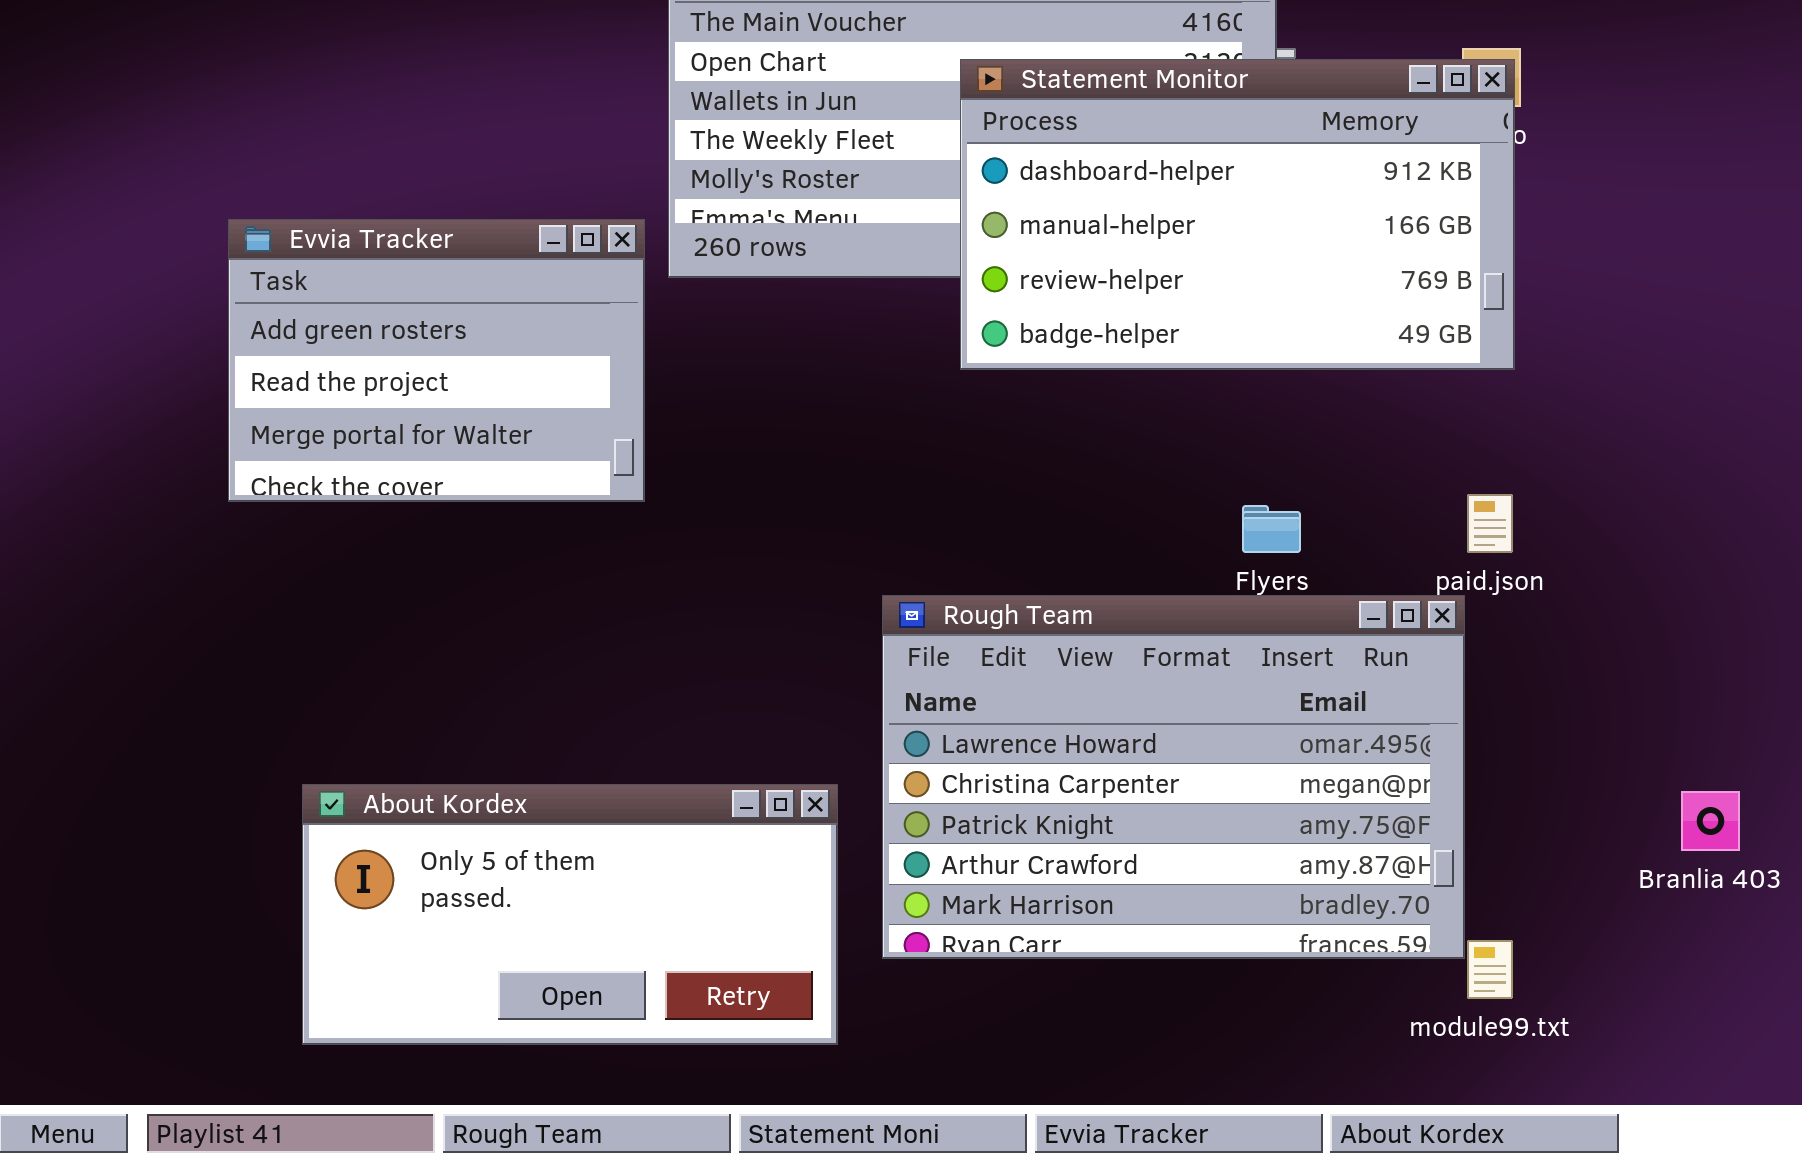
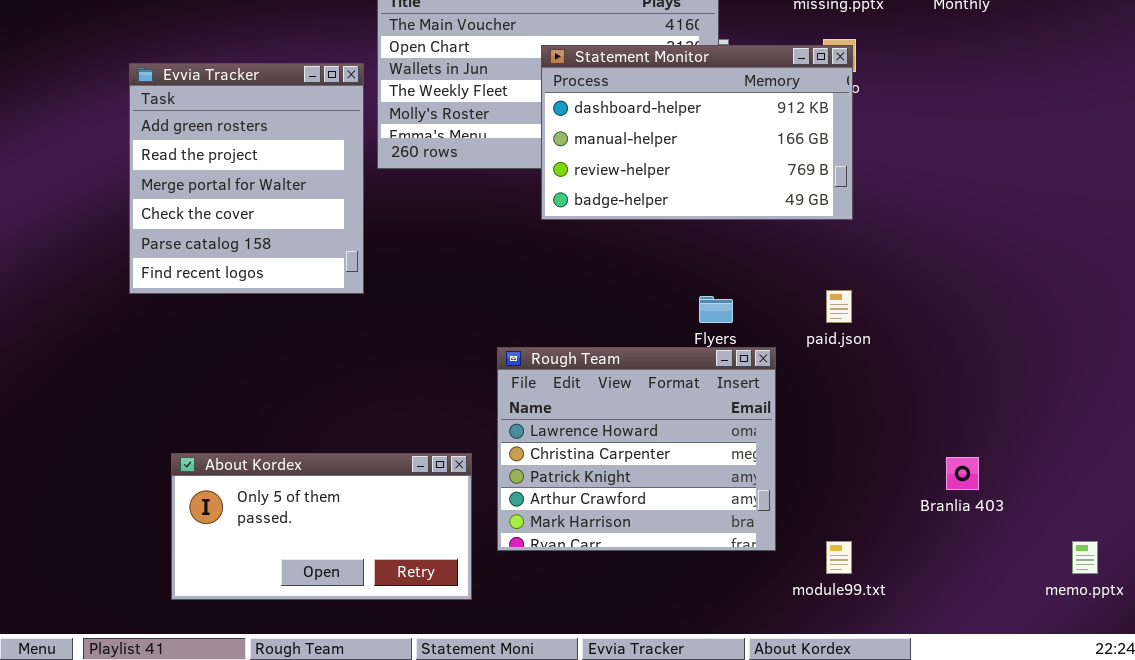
Evvia Tracker: [228,219,645,502] -> [129,63,364,294], resized
Rough Team: [882,595,1465,959] -> [497,347,776,551], resized

